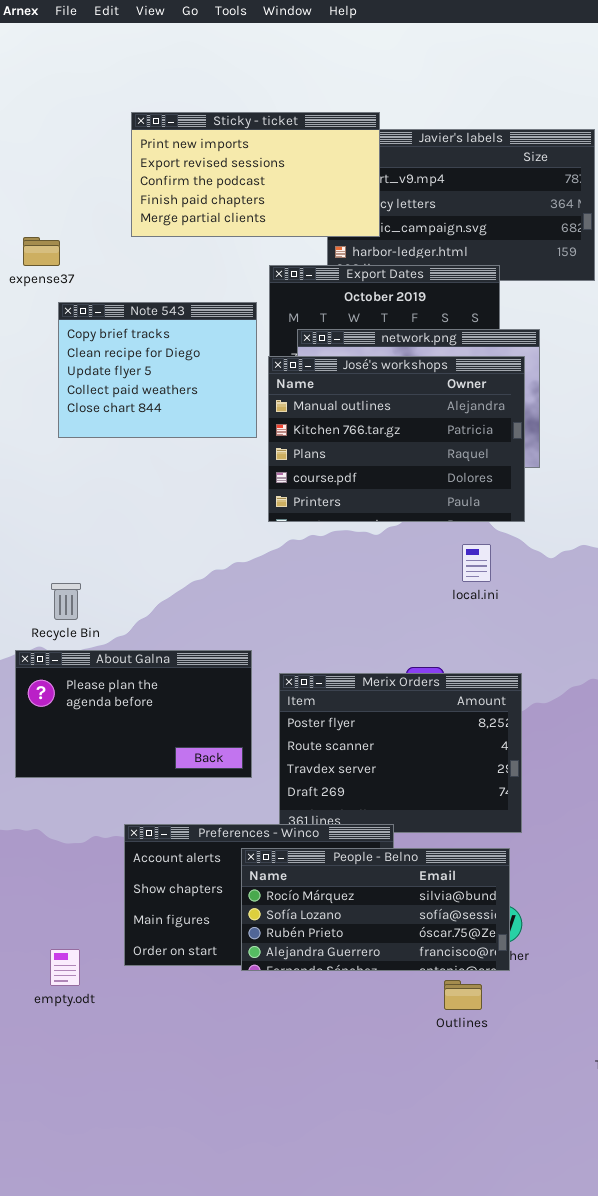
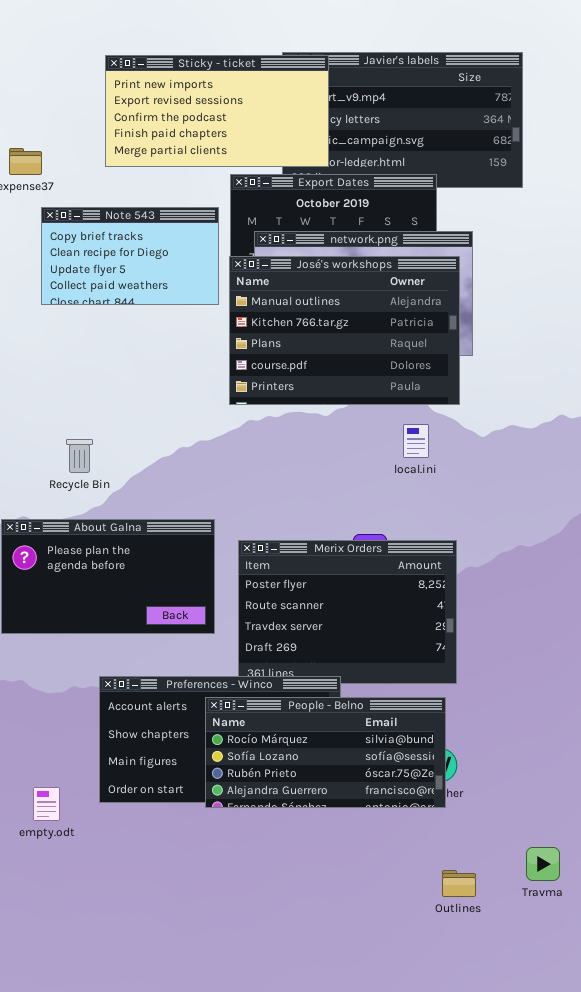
Sticky - ticket: [131,112,380,237] -> [105,55,329,167], moved
Note 543: [58,302,257,438] -> [41,207,219,305], resized
Recycle Bin: [51,583,81,620] -> [66,439,93,473], moved
Outlines: [444,980,482,1010] -> [442,870,476,897], moved

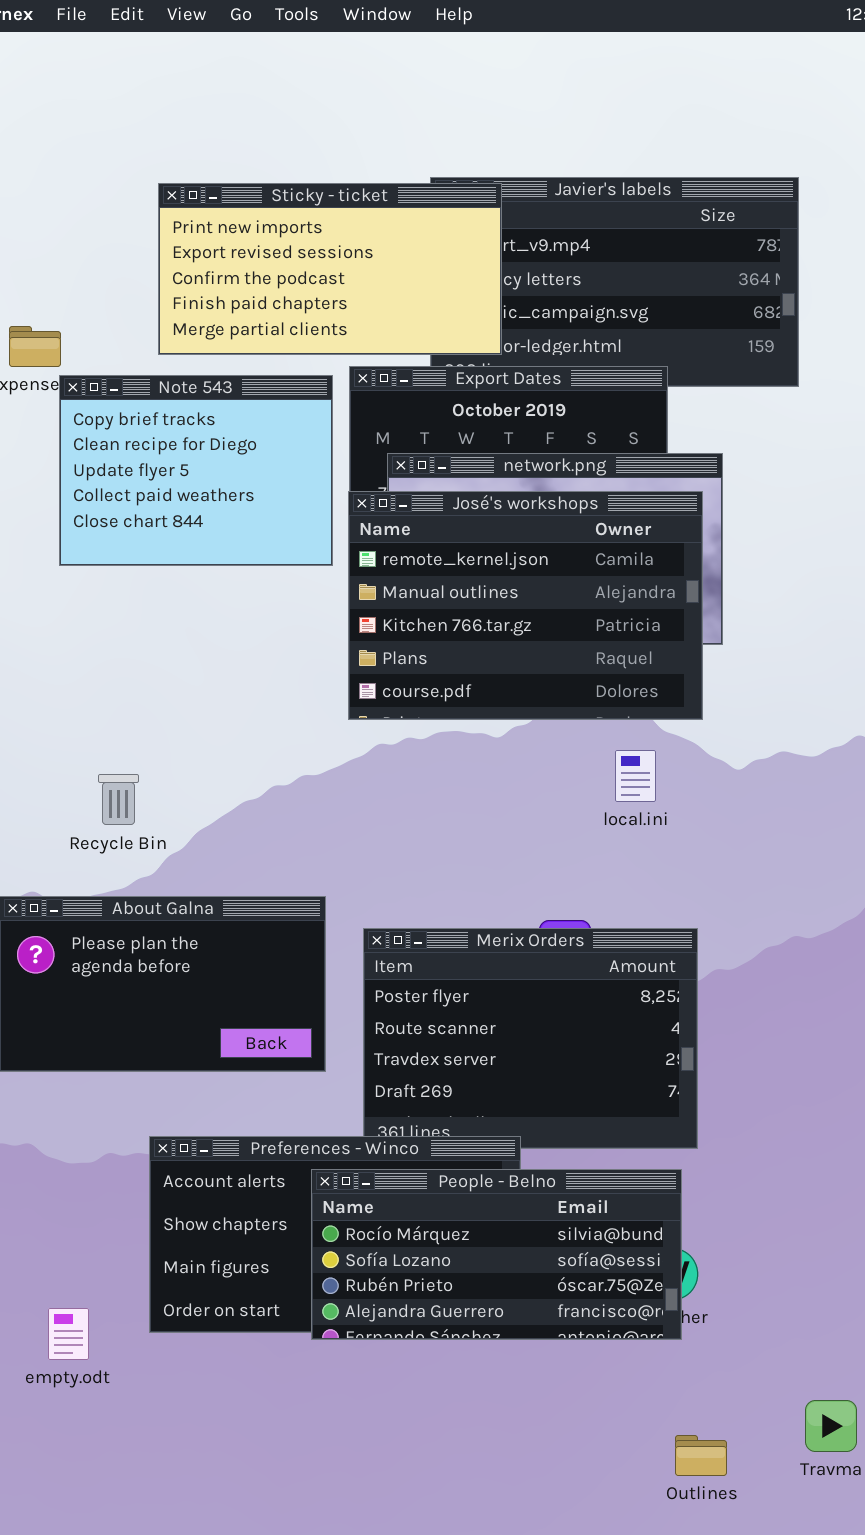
Note 543: [41,207,219,305] -> [59,375,333,566], resized
José's workshops: [229,256,460,405] -> [348,491,703,720], scrolled up 1 row

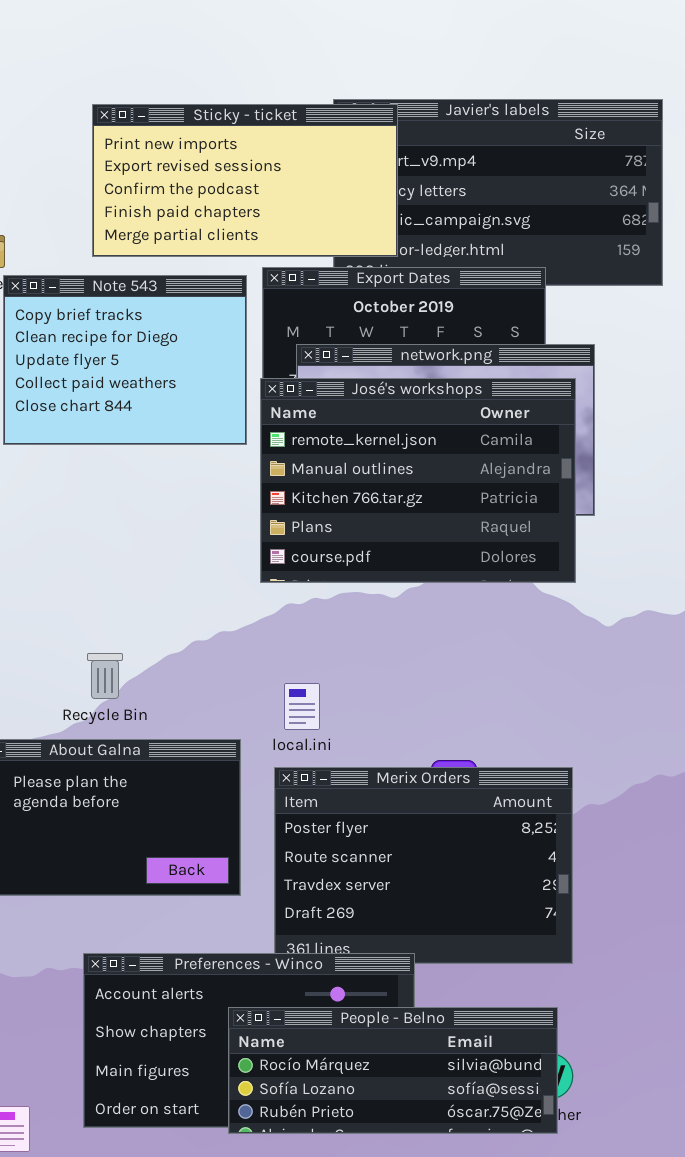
local.ini: [615,750,656,802] -> [284,683,320,730], moved
Recycle Bin: [98,774,139,825] -> [87,653,123,699], moved
People - Belno: [311,1169,682,1340] -> [228,1007,558,1134], resized

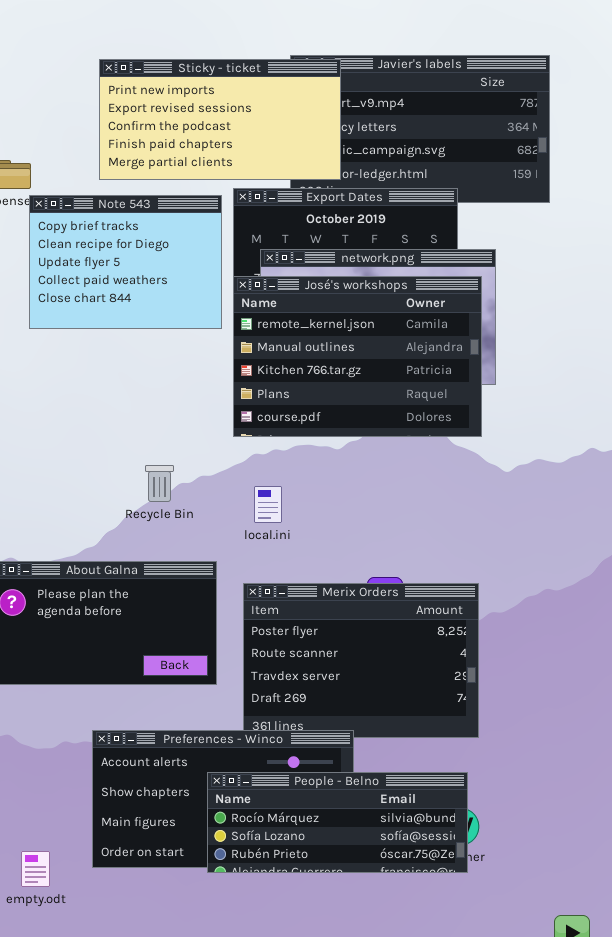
Recycle Bin: [87,653,123,699] -> [145,465,174,502], moved
local.ini: [284,683,320,730] -> [254,486,282,523], moved

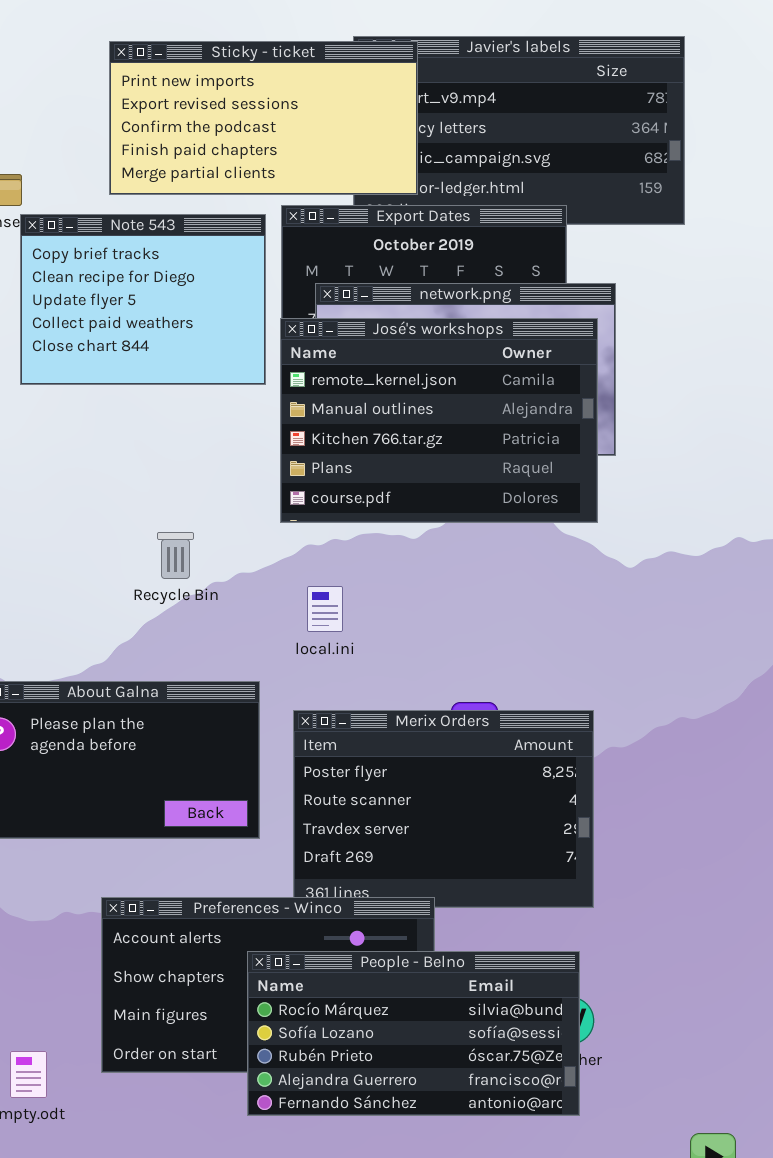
Recycle Bin: [145,465,174,502] -> [157,532,194,579], moved
People - Belno: [207,772,468,873] -> [247,951,580,1116], resized

